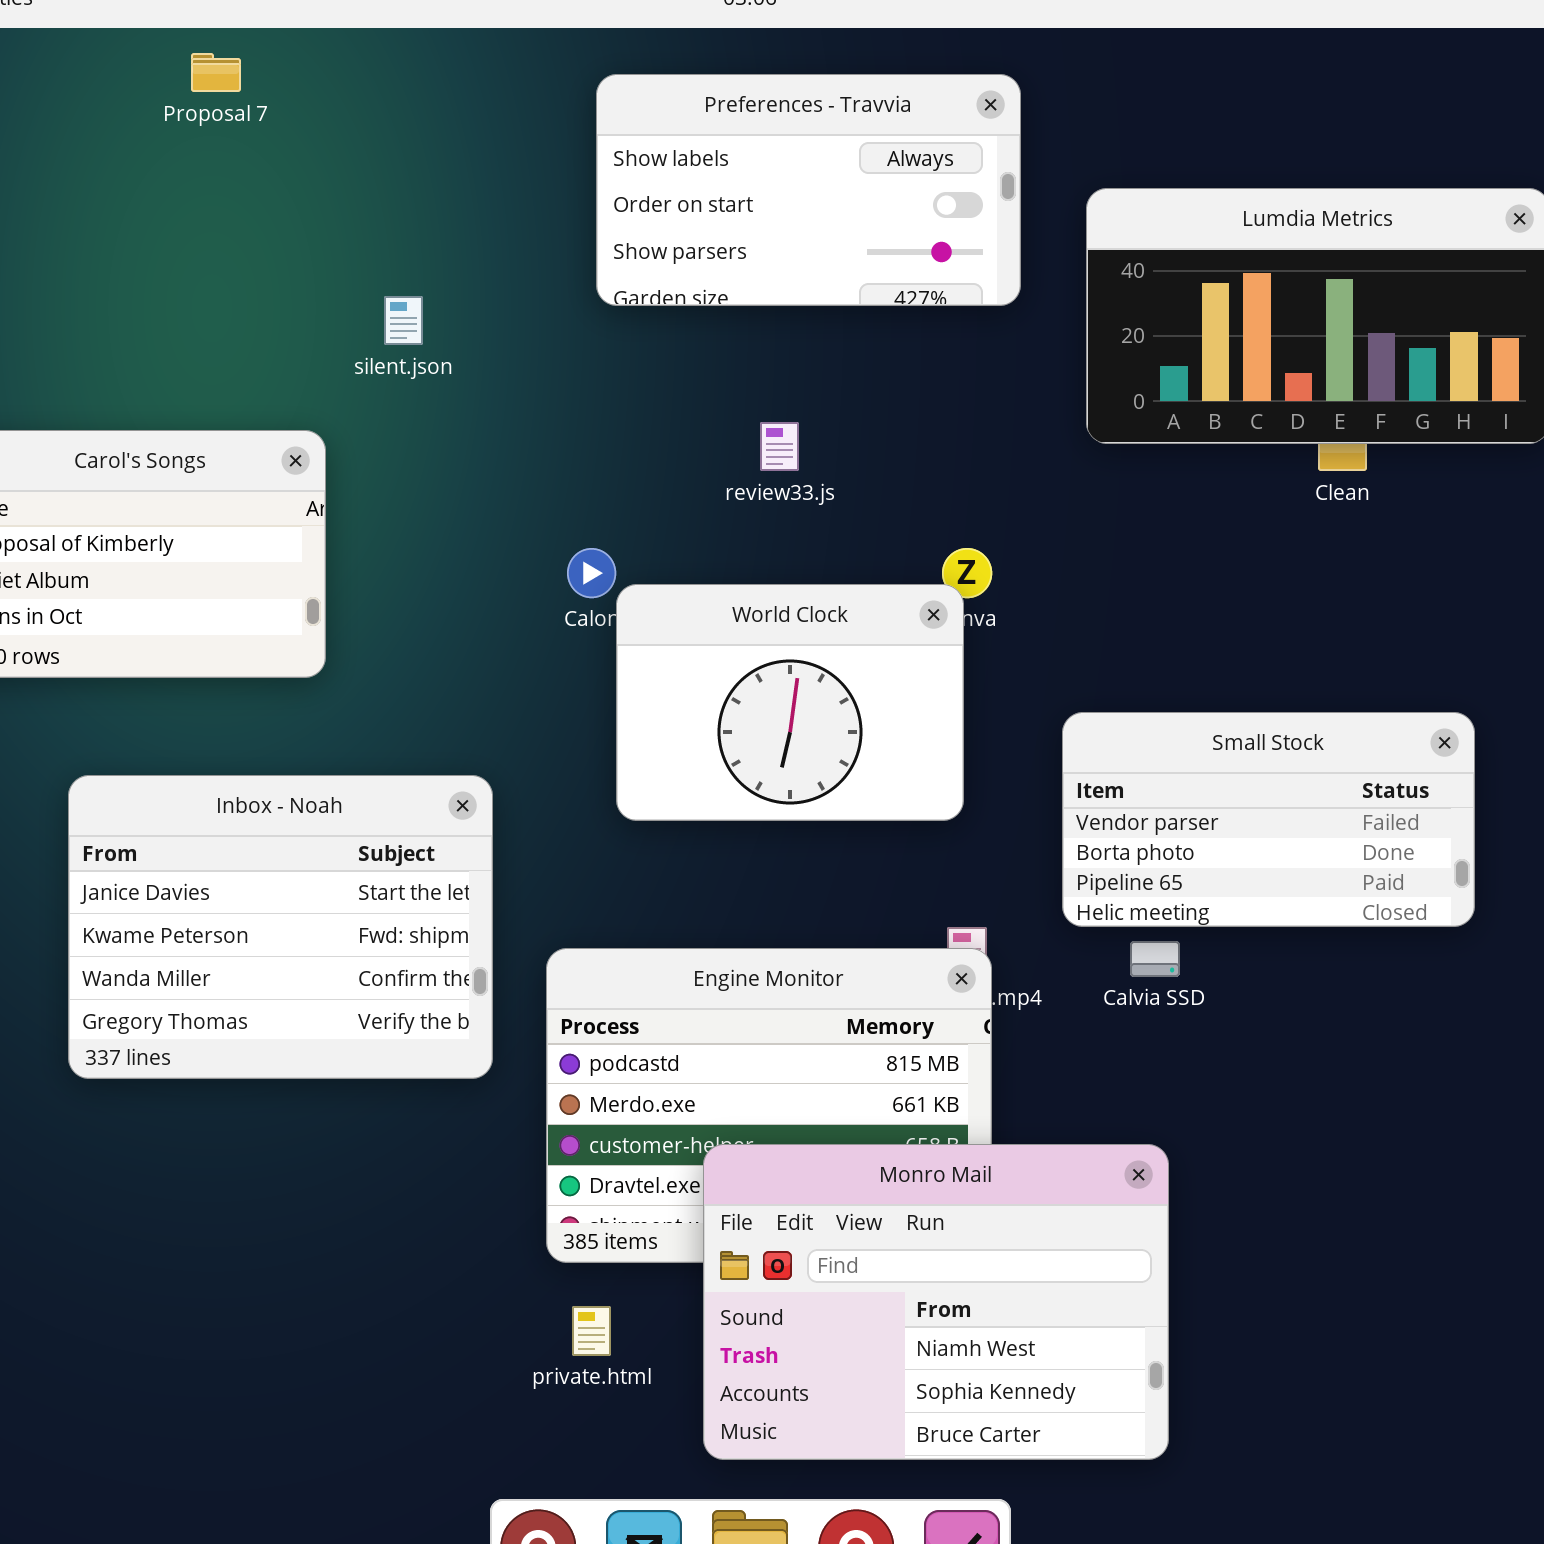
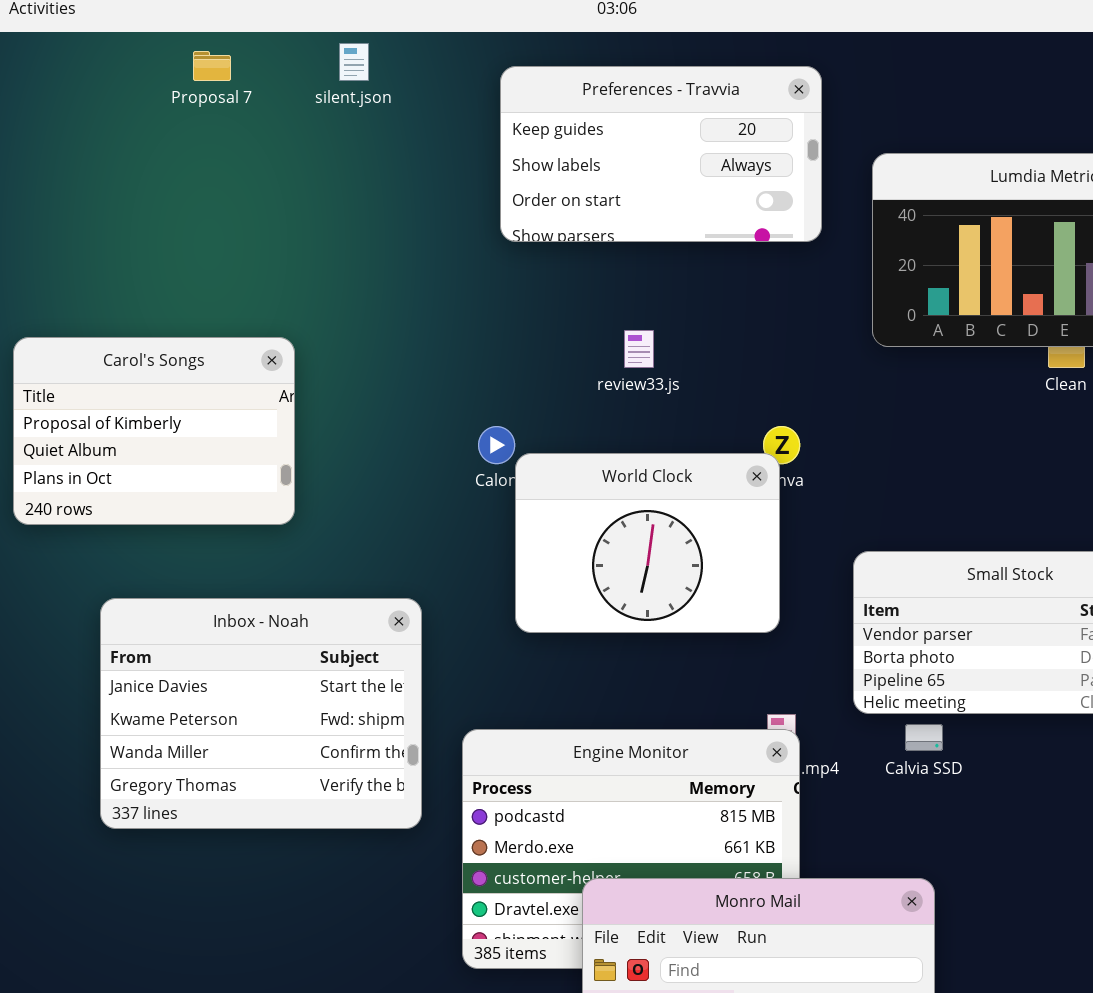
Preferences - Travvia: [596,74,1021,306] -> [500,66,822,242], scrolled up 1 row
silent.json: [384,296,423,345] -> [339,43,369,81], moved

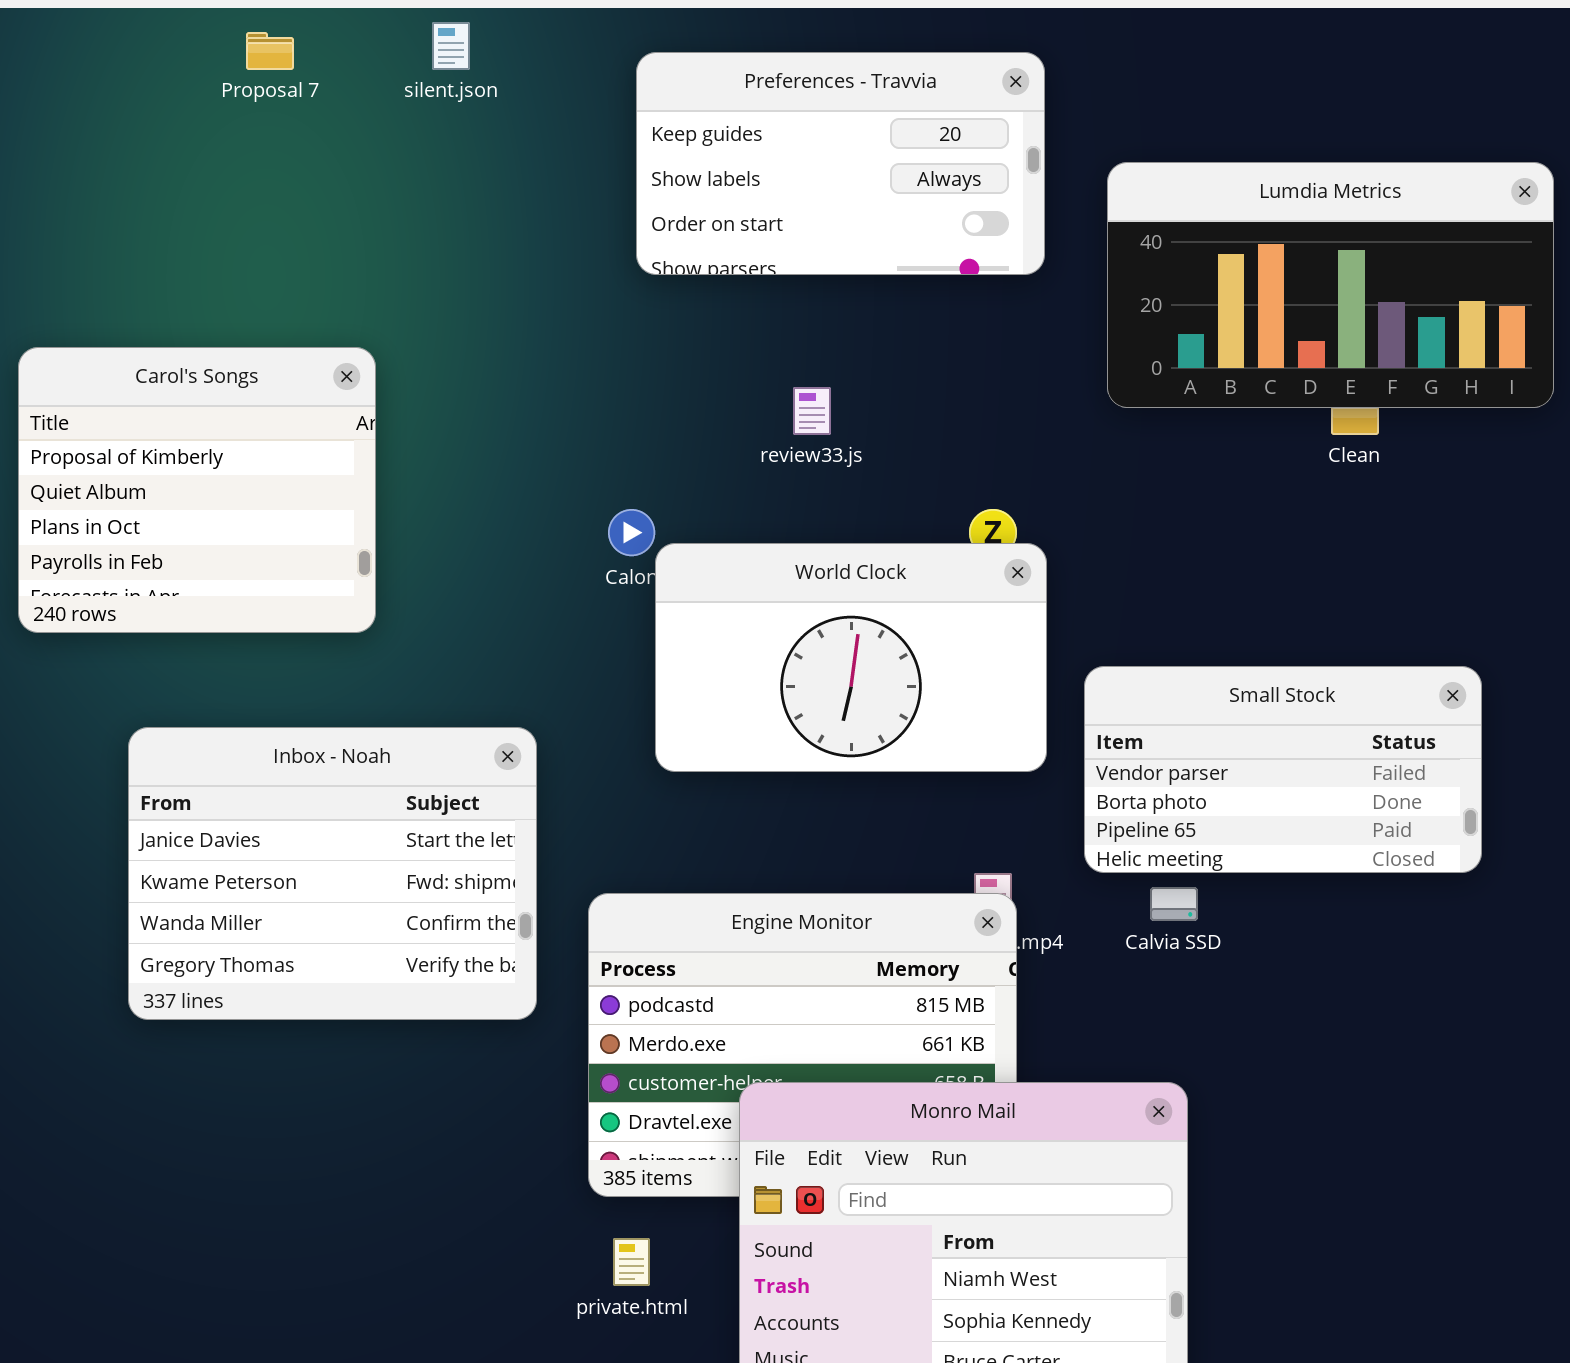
Carol's Songs: [13,337,295,525] -> [18,347,376,633], resized
World Clock: [515,453,780,633] -> [655,543,1047,772], resized

